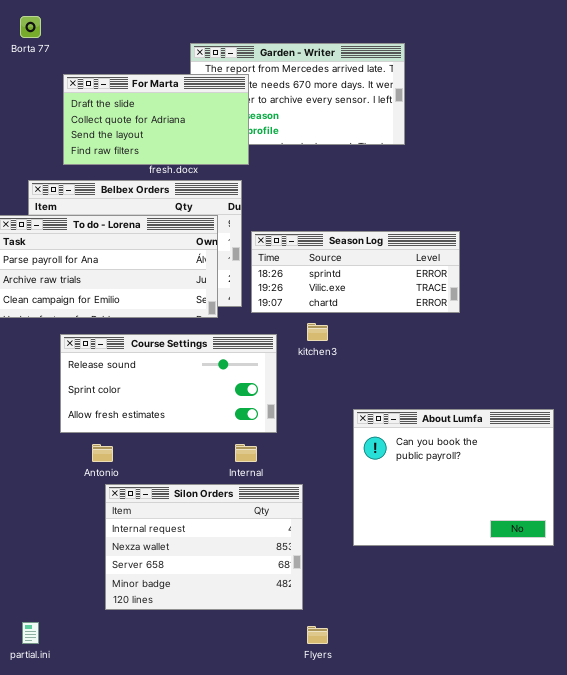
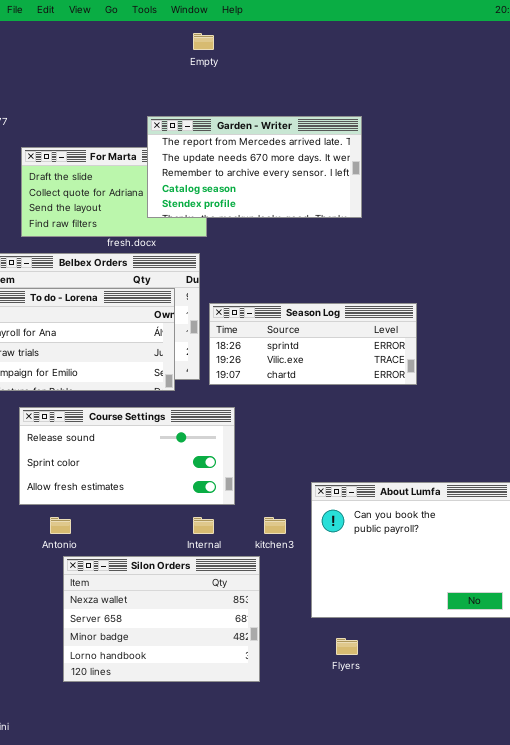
Garden - Writer: [190,43,405,145] -> [147,116,362,218], raised
kitchen3: [307,323,328,341] -> [264,517,286,534], moved
Silon Orders: [105,484,303,610] -> [63,556,260,682], scrolled down 1 row
Flyers: [307,626,328,644] -> [336,638,358,655], moved

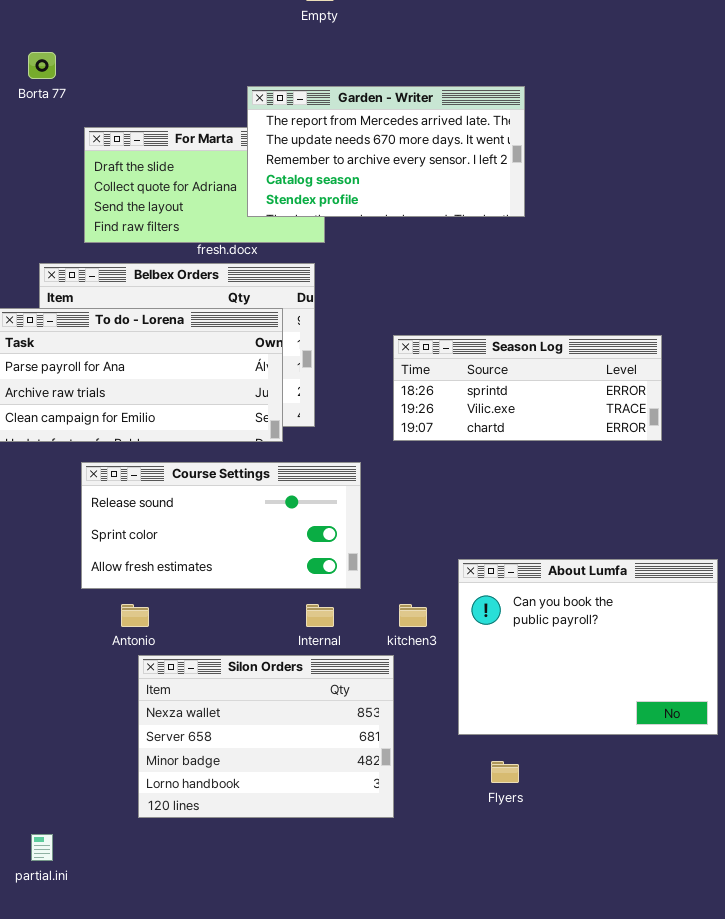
Season Log: [209,303,417,385] -> [393,335,662,441], moved

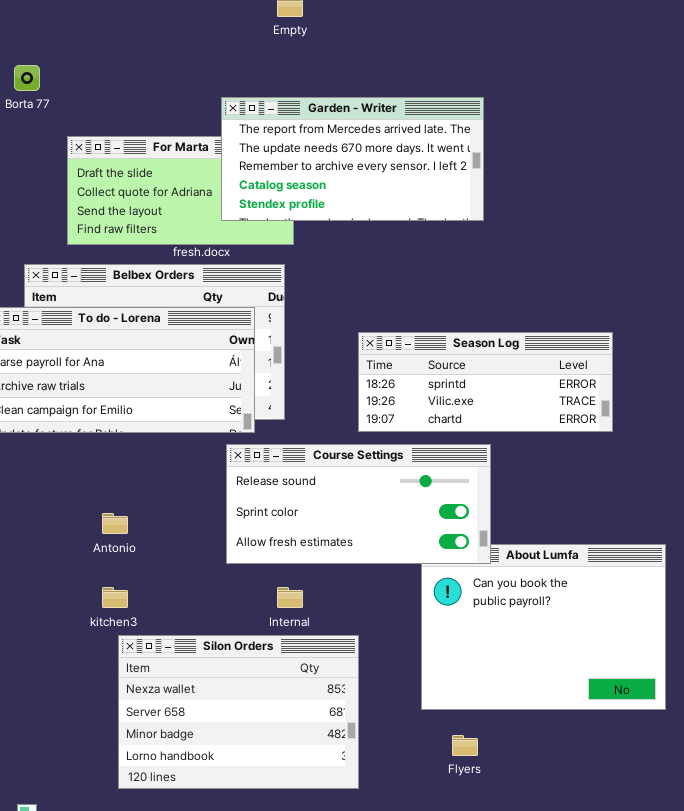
Course Settings: [81,462,361,589] -> [226,444,491,564], moved
Antonio: [121,604,149,627] -> [102,513,128,534], moved
kitchen3: [399,604,427,627] -> [102,587,128,608], moved

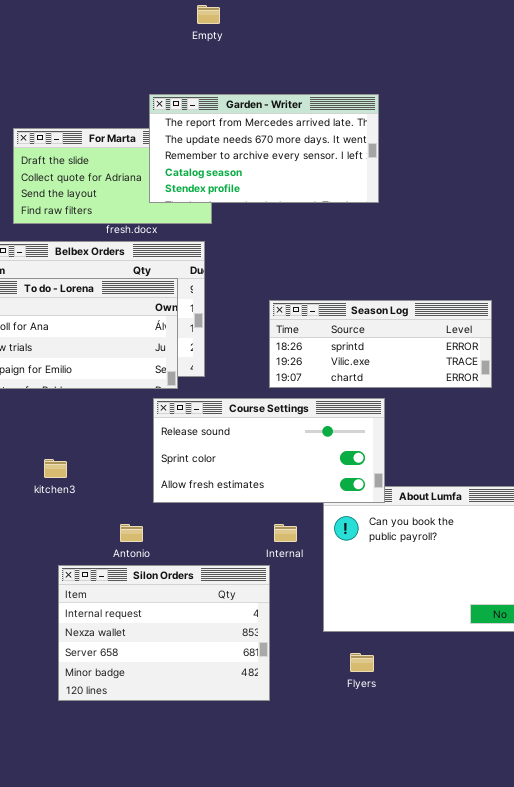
Antonio: [102,513,128,534] -> [120,524,143,542], moved
kitchen3: [102,587,128,608] -> [44,459,67,478], moved
Internal: [277,587,303,608] -> [274,524,297,542], moved
Silon Orders: [118,635,359,789] -> [58,565,270,701], scrolled up 1 row

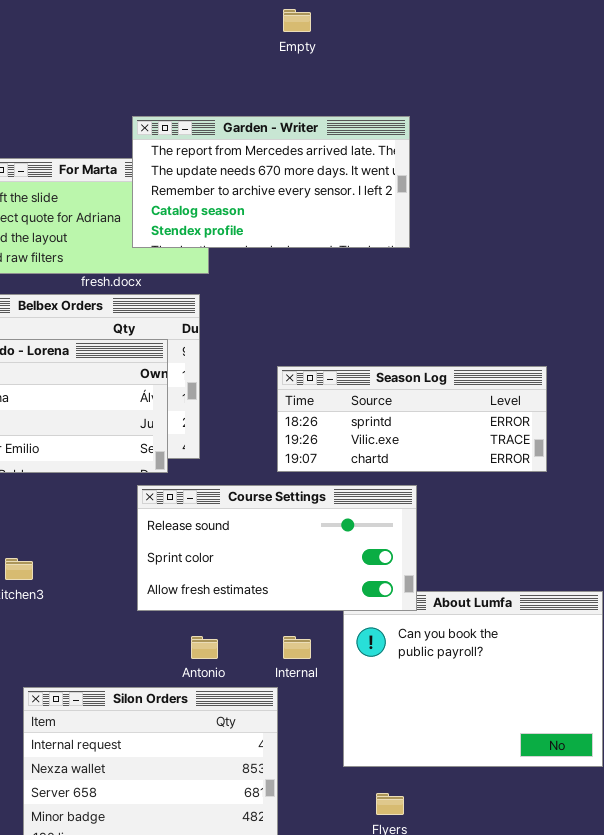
Empty: [197,5,220,24] -> [283,9,311,32], moved
Antonio: [120,524,143,542] -> [191,636,218,659], moved

